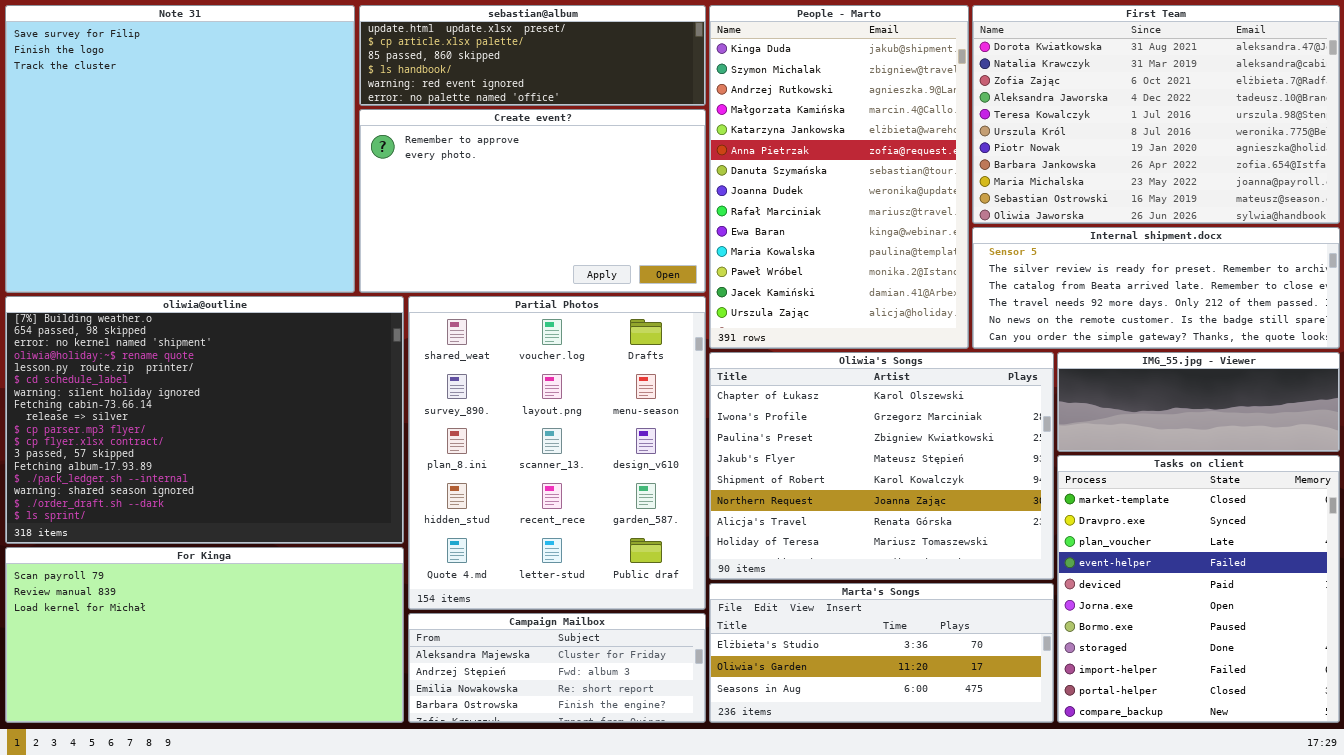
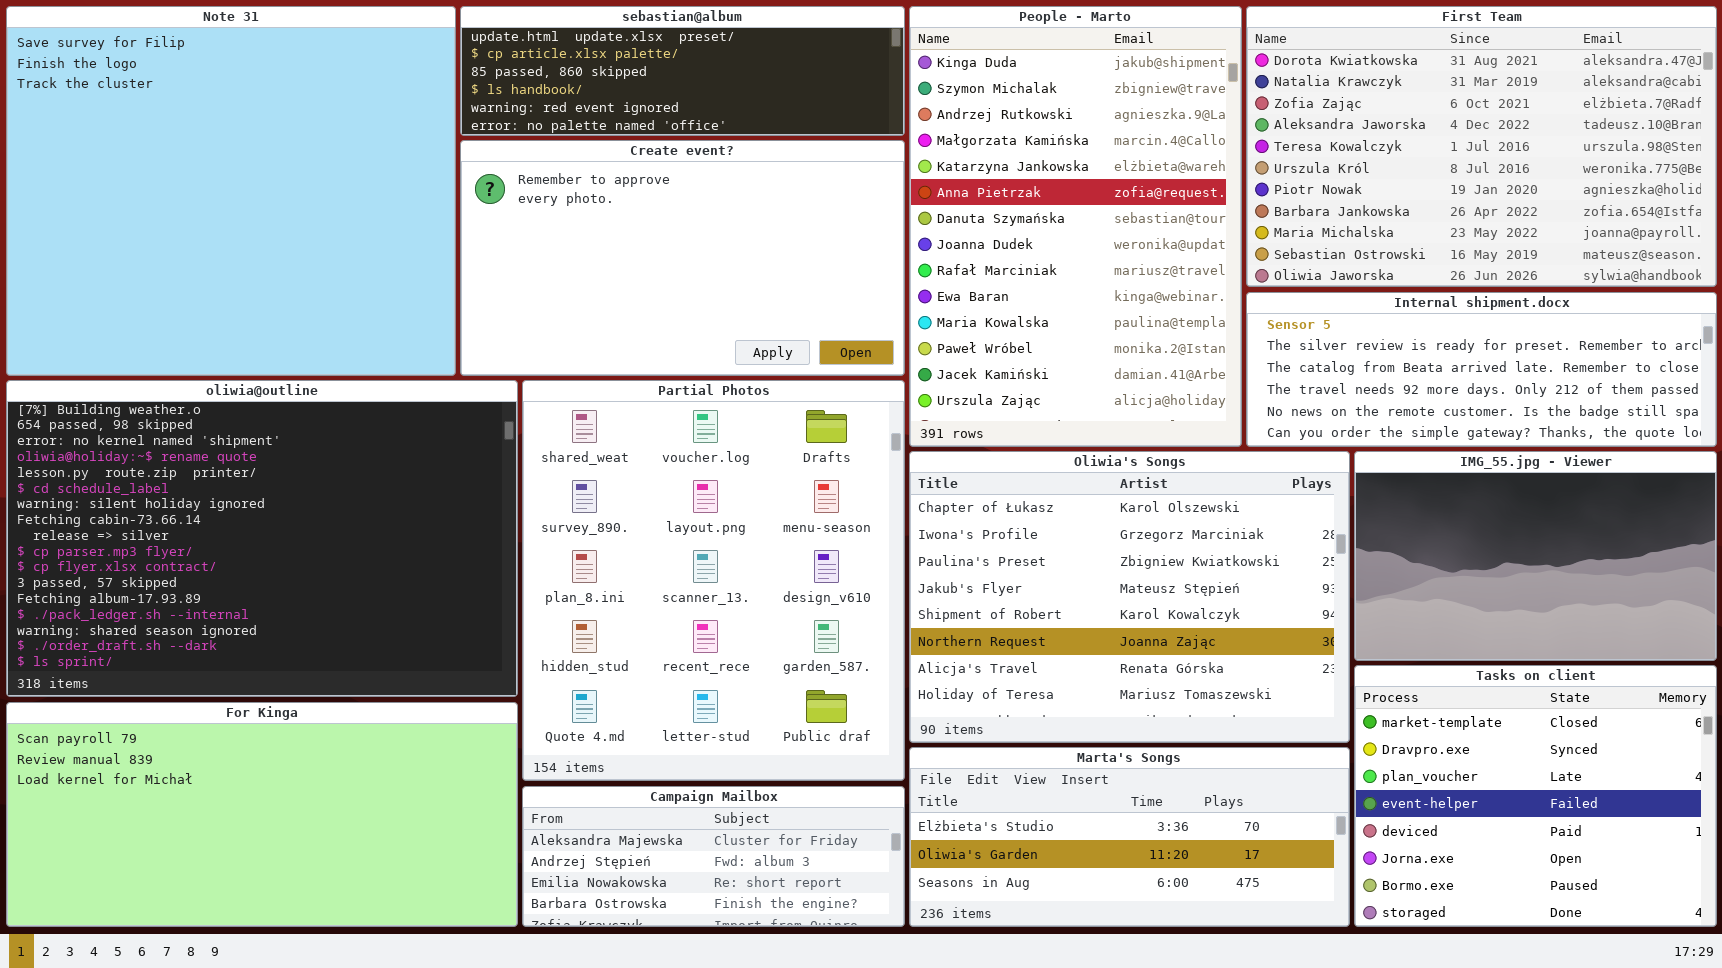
IMG_55.jpg - Viewer: [1057,352,1340,452] -> [1354,451,1717,661], resized
Tasks on client: [1057,455,1340,723] -> [1354,665,1717,927], resized

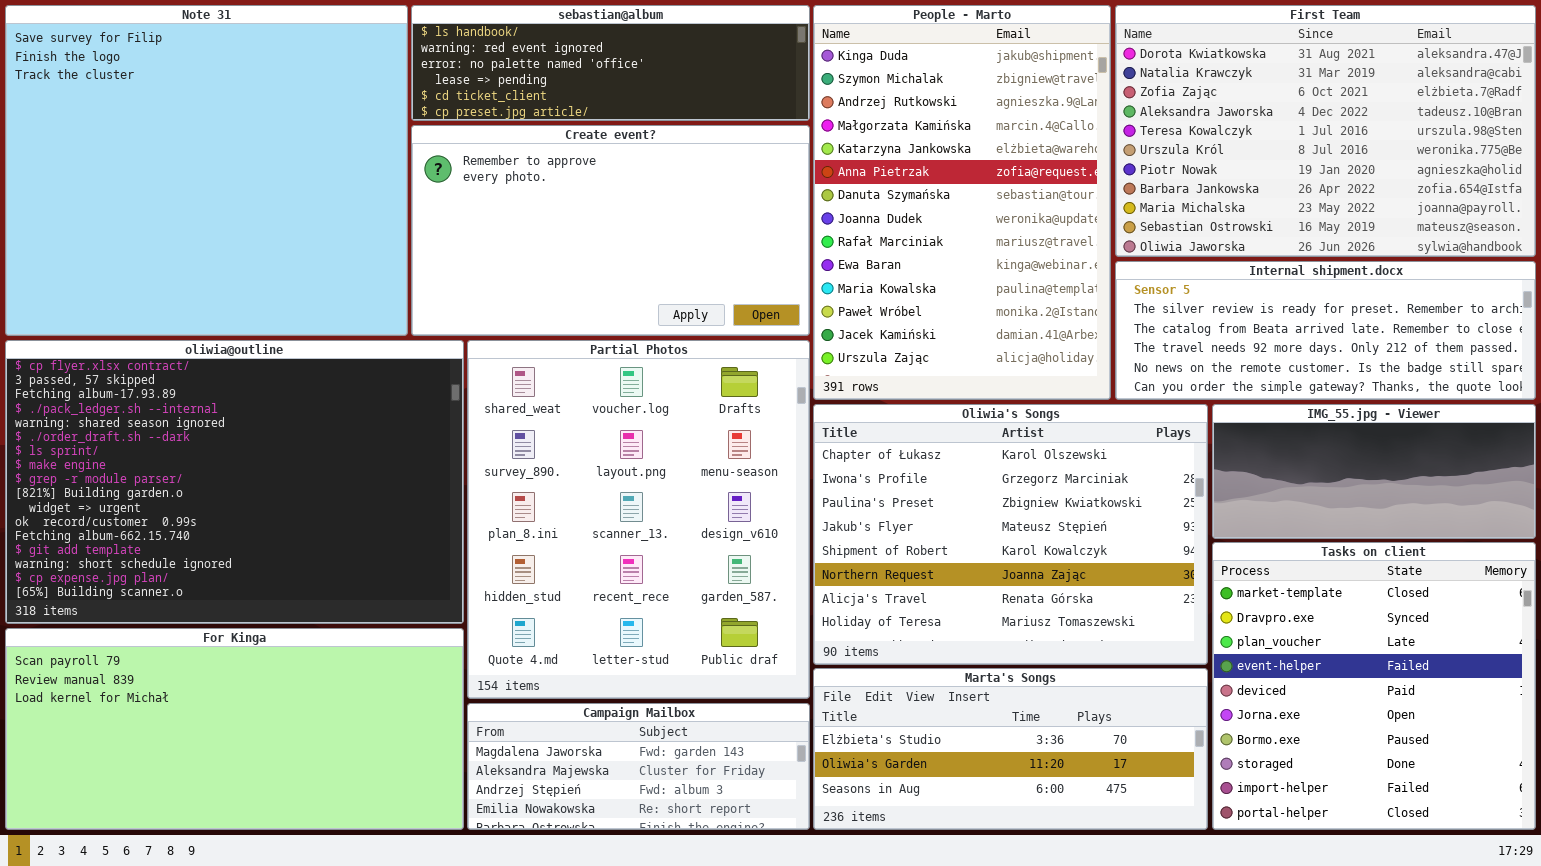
sebastian@album: [460,6,905,136] -> [411,5,810,121], scrolled down 3 rows
oliwia@outline: [6,380,518,697] -> [5,340,464,624], scrolled down 10 rows
IMG_55.jpg - Viewer: [1354,451,1717,661] -> [1212,404,1536,539], resized
Tasks on client: [1354,665,1717,927] -> [1212,542,1536,830], resized
Campaign Mailbox: [522,786,905,927] -> [467,703,810,830], scrolled up 1 row

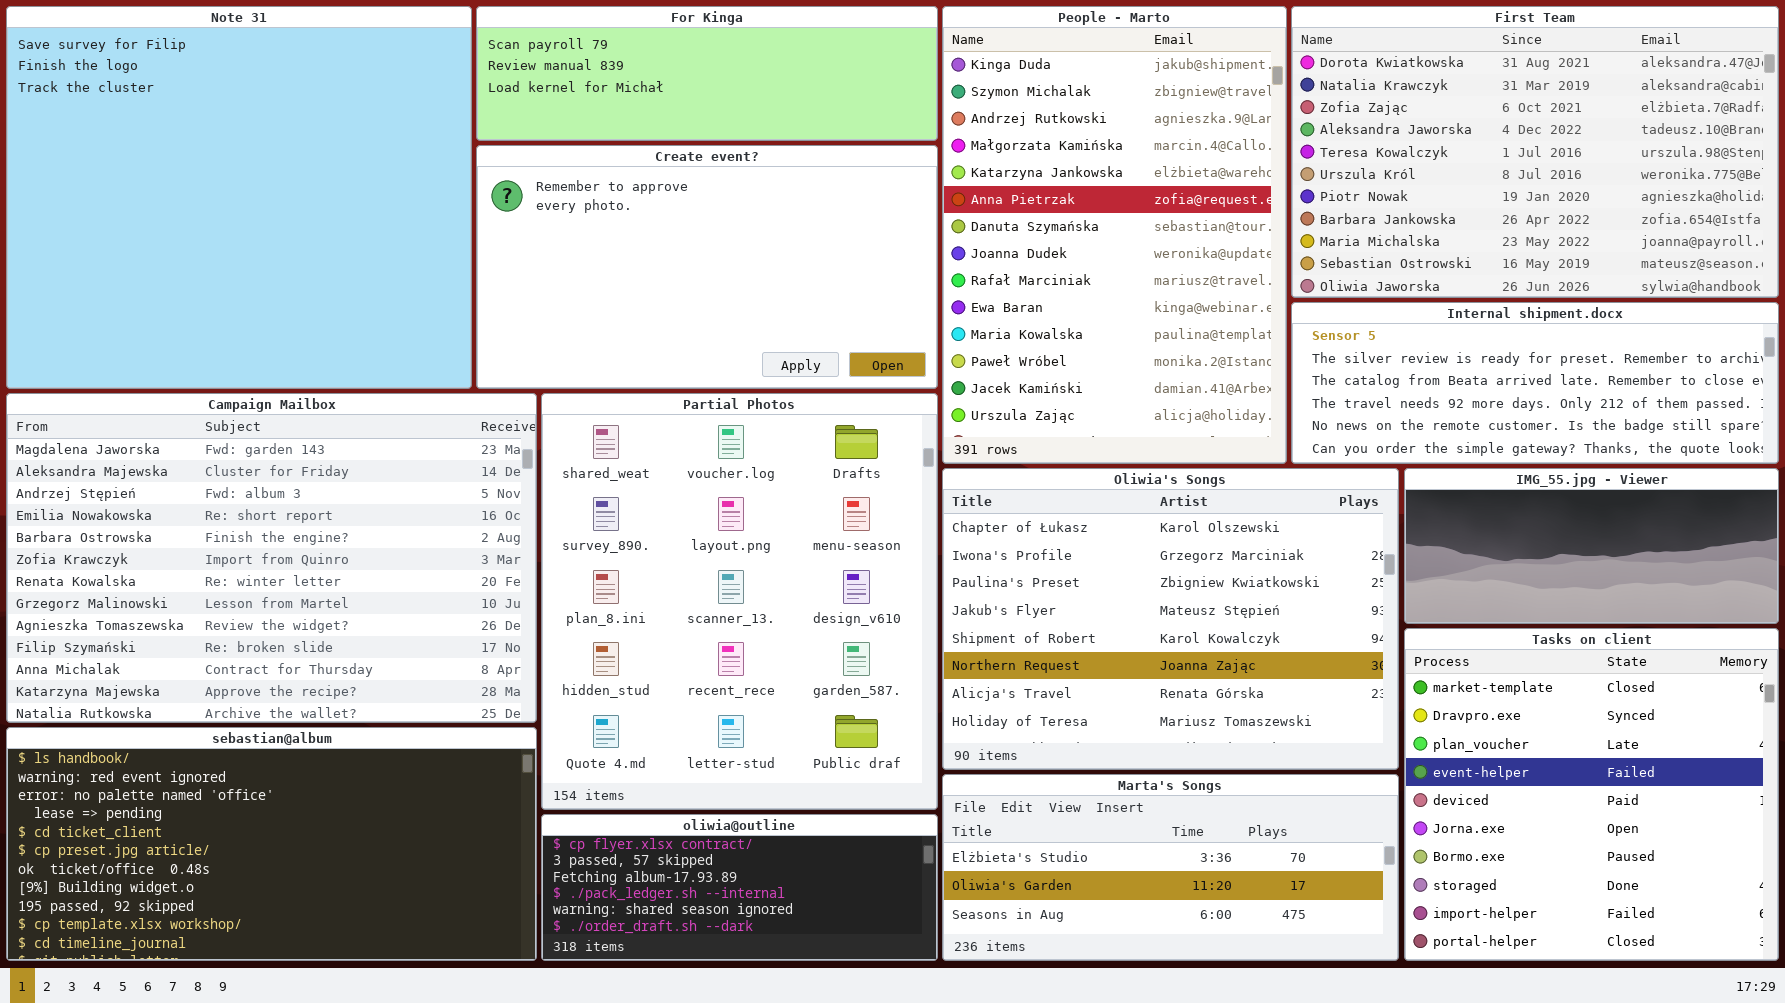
sebastian@album: [411,5,810,121] -> [6,727,537,961], moved, resized
oliwia@outline: [5,340,464,624] -> [541,814,938,961], moved, resized
For Kinga: [5,628,464,830] -> [476,6,938,141], moved, resized
Campaign Mailbox: [467,703,810,830] -> [6,393,537,723], moved, resized

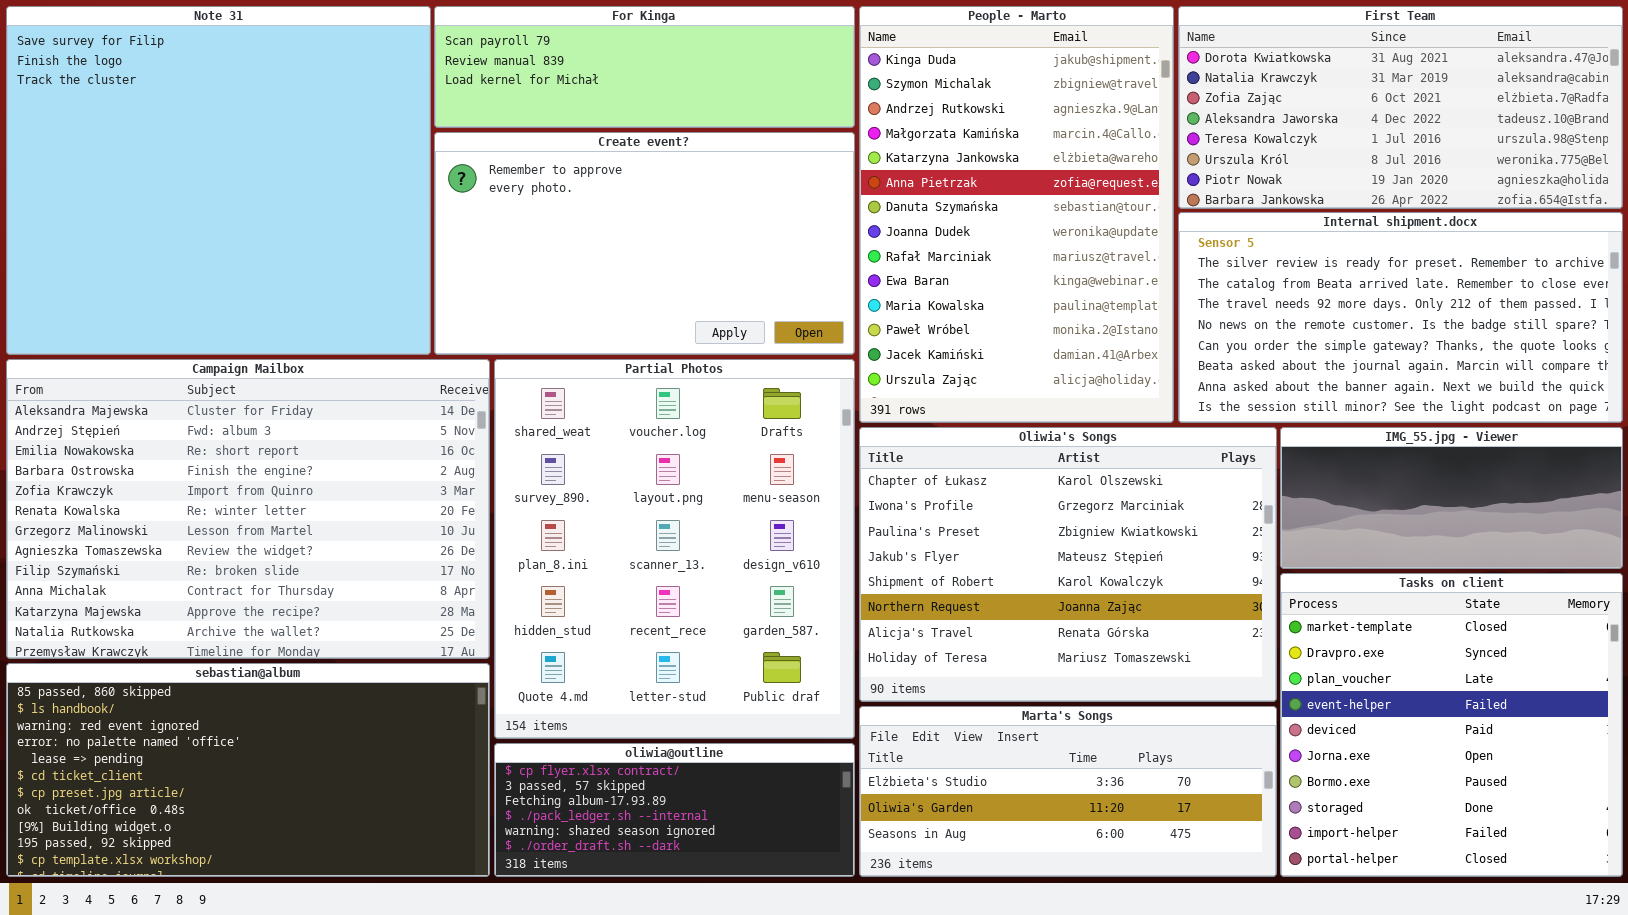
First Team: [1291,6,1779,298] -> [1178,6,1623,209], resized
Internal shipment.docx: [1291,302,1779,464] -> [1178,212,1623,423], resized
Campaign Mailbox: [6,393,537,723] -> [6,359,490,659], scrolled down 1 row
sebastian@album: [6,727,537,961] -> [6,663,490,877], scrolled up 1 row

